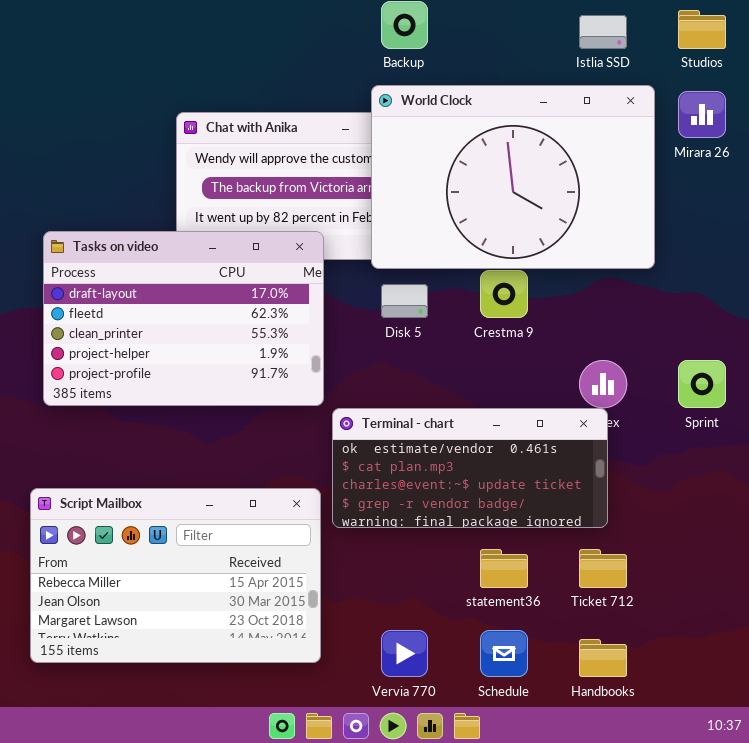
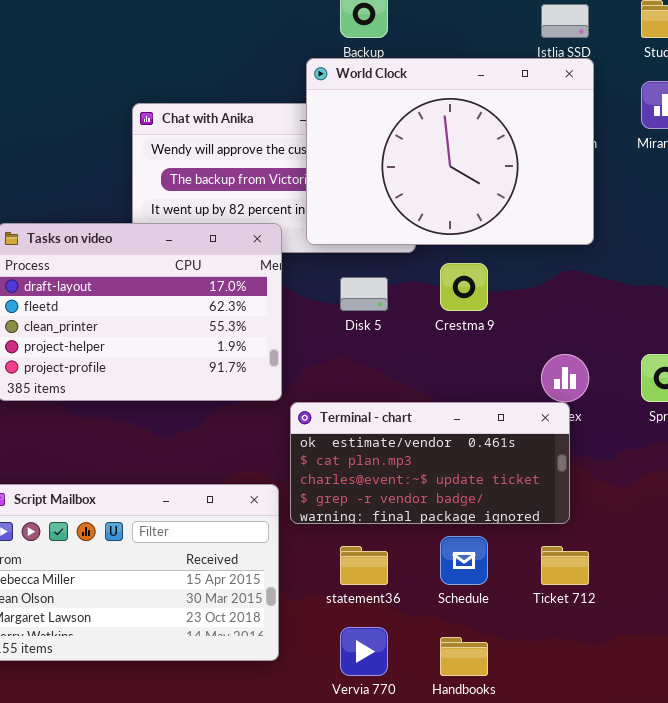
World Clock: [371,85,655,269] -> [306,58,594,245], moved
statement36: [480,549,528,588] -> [340,546,388,585], moved
Schedule: [480,630,528,677] -> [440,536,488,585], moved
Handbooks: [579,639,627,677] -> [440,637,488,676], moved

